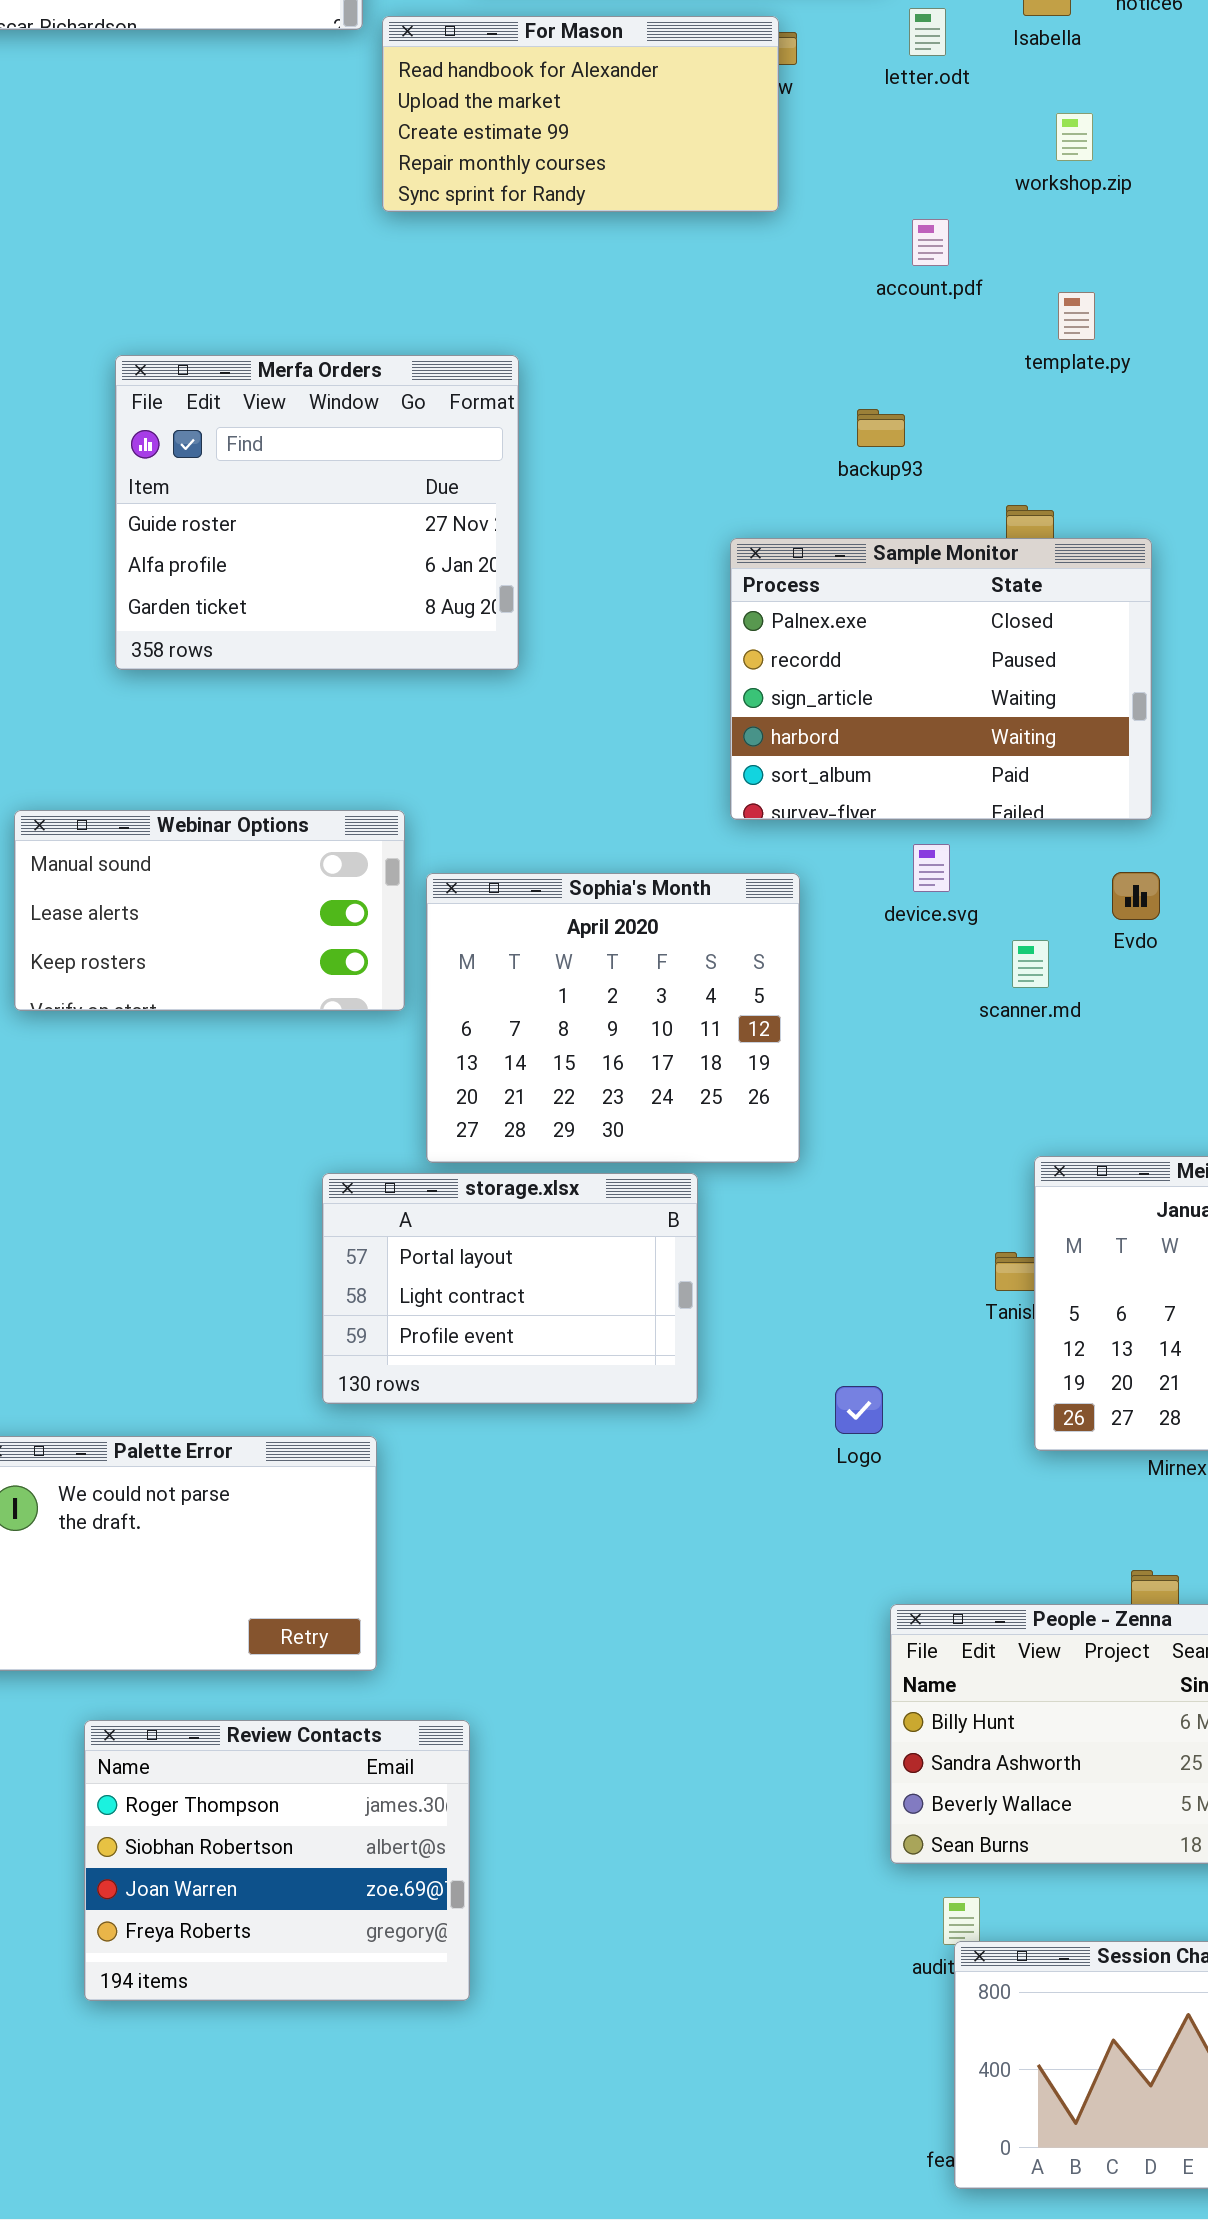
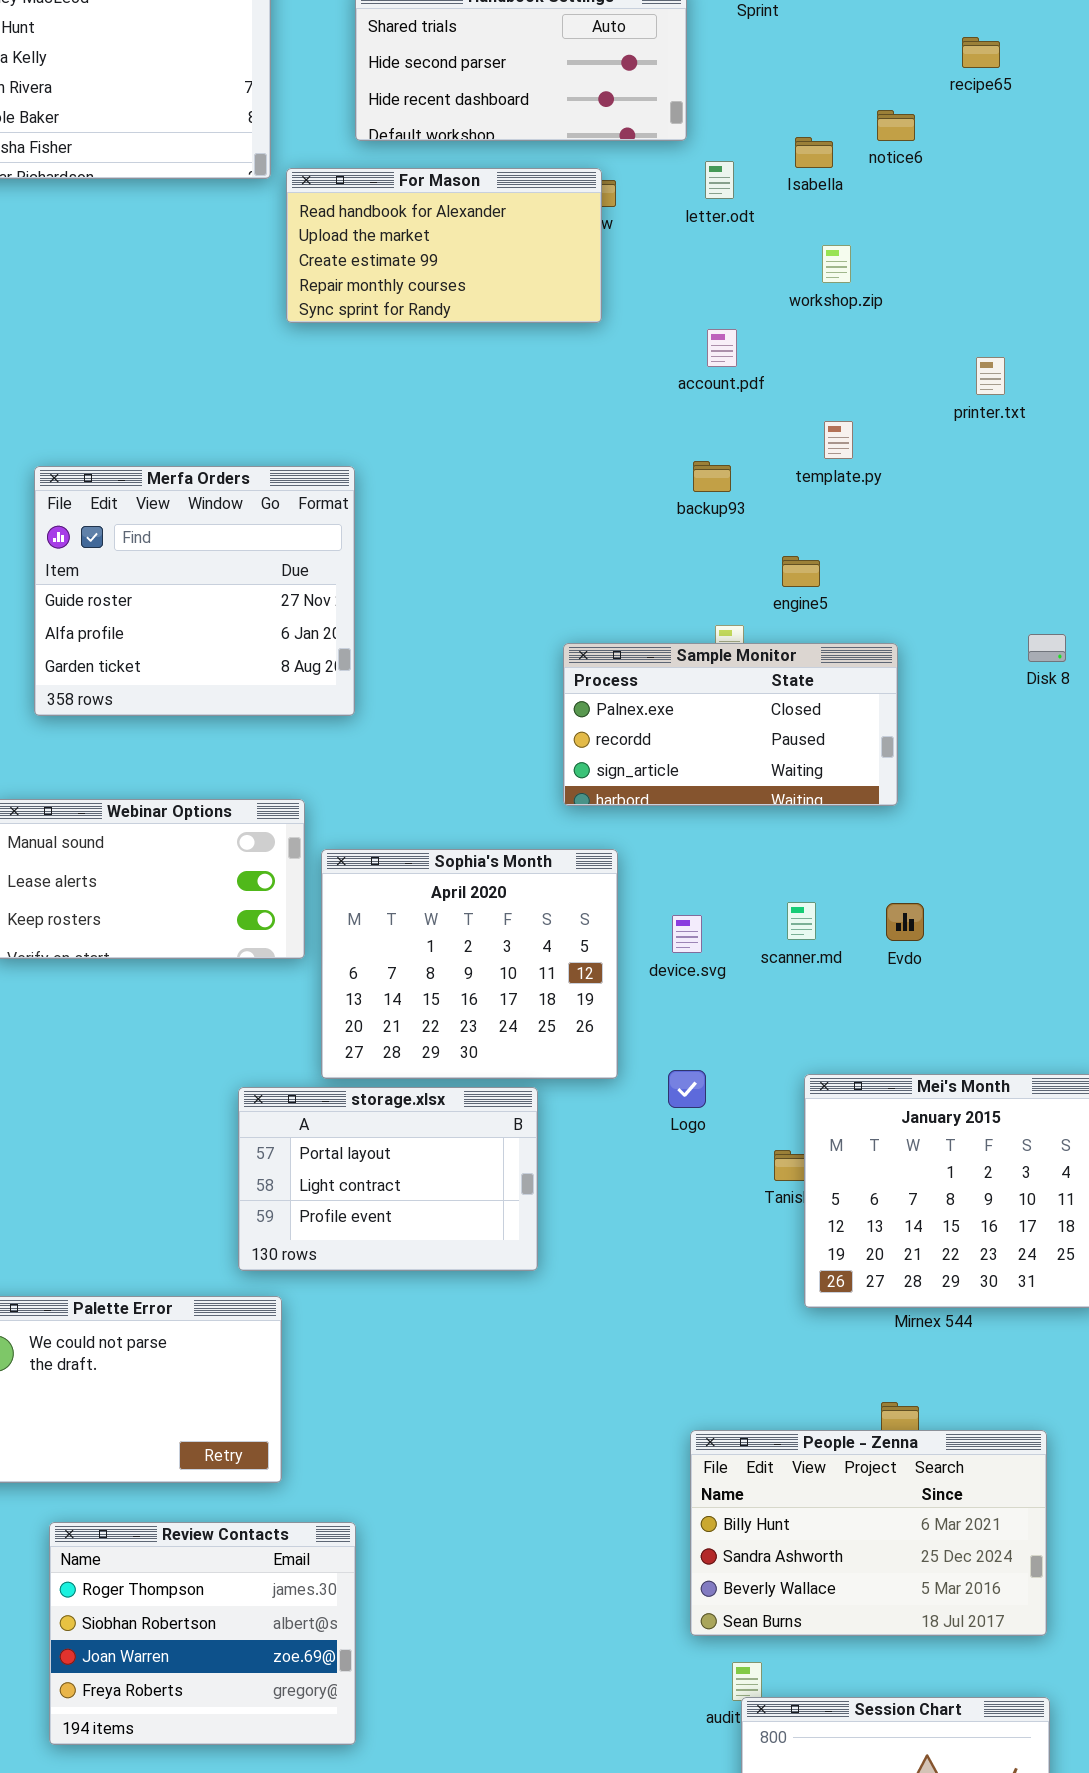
template.py: [1058,292,1095,340] -> [824,421,853,459], moved
Merfa Orders: [115,355,519,670] -> [34,466,355,716], moved
backup93: [857,409,905,447] -> [693,461,731,492], moved
Sample Monitor: [730,538,1152,820] -> [563,643,898,806], resized
device.svg: [913,844,950,892] -> [672,915,702,953], moved
Evdo: [1112,872,1160,920] -> [886,903,924,941], moved
Logo: [835,1386,883,1434] -> [668,1070,706,1108], moved

